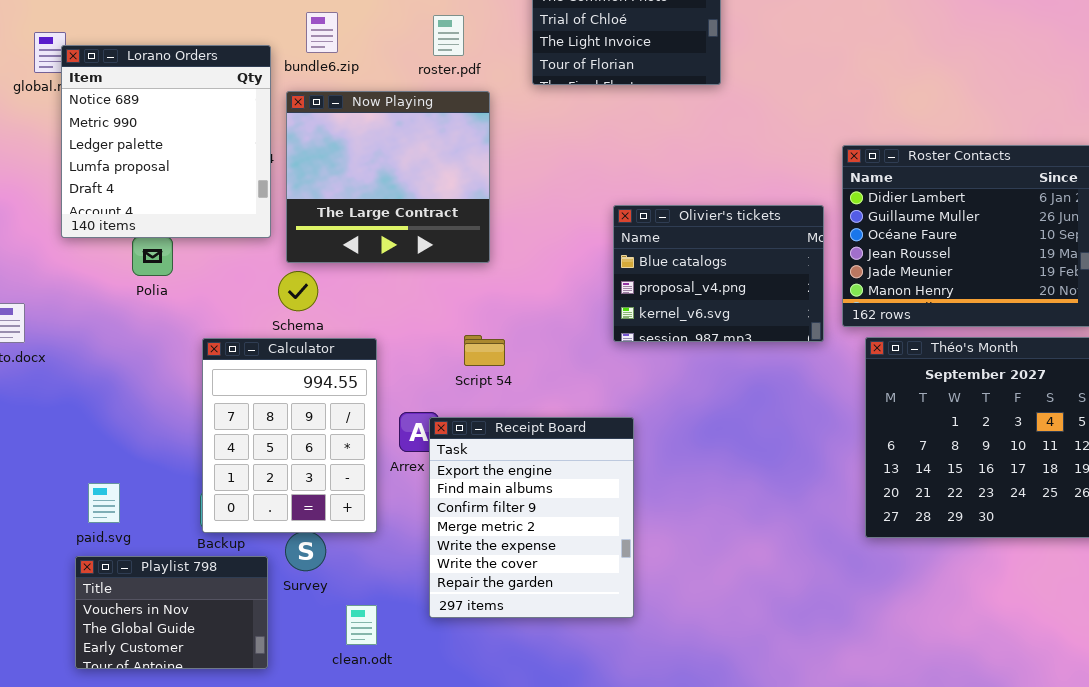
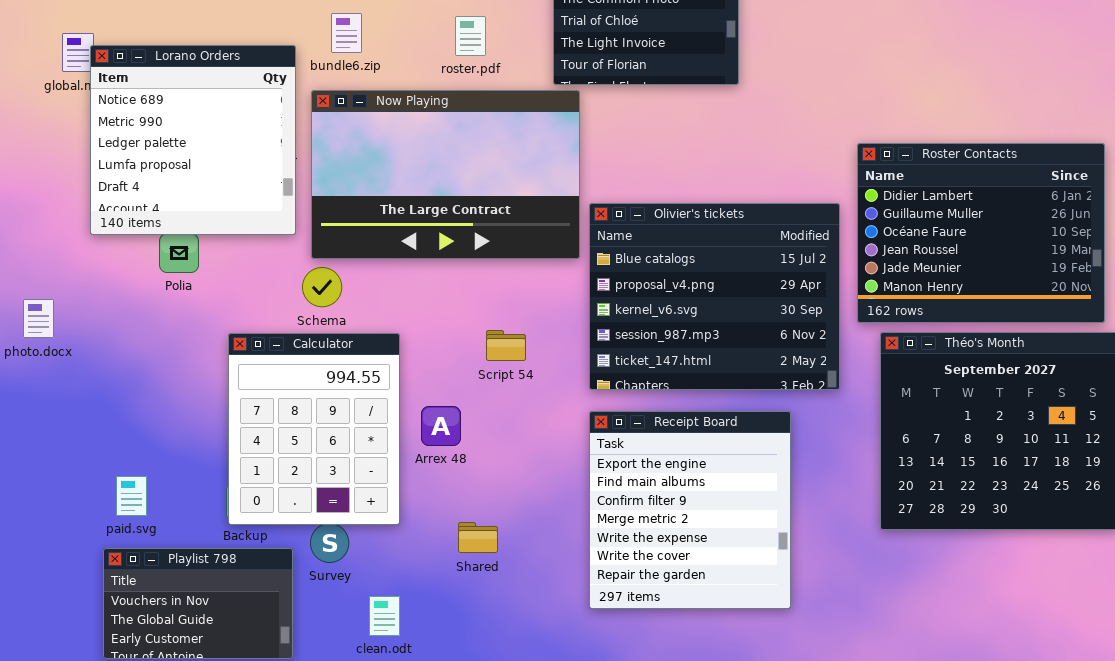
Now Playing: [286,91,490,263] -> [311,90,580,259], resized
Olivier's tickets: [613,205,824,342] -> [589,203,840,390], resized
Receipt Board: [429,417,634,618] -> [589,411,791,609], moved

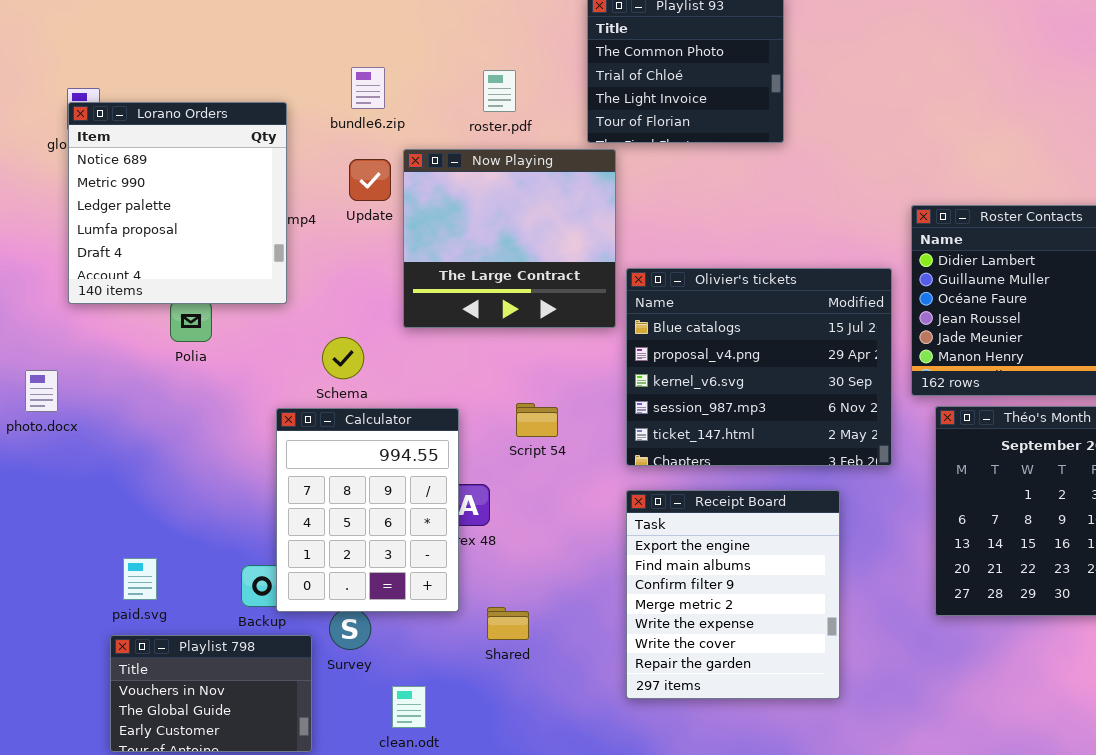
Lorano Orders: [90,45,296,235] -> [68,102,287,304], moved
Now Playing: [311,90,580,259] -> [403,149,616,328], resized
Calculator: [228,333,400,525] -> [276,408,459,612], moved

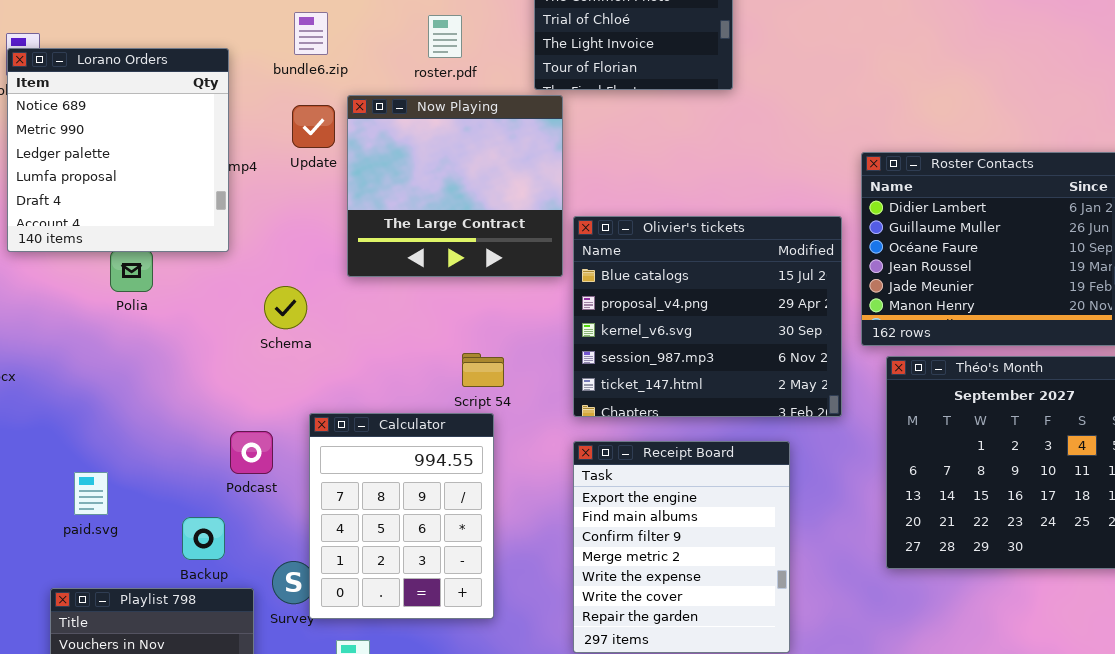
Calculator: [276,408,459,612] -> [309,413,494,619], moved
paid.svg: [123,558,157,600] -> [74,472,108,515], moved

